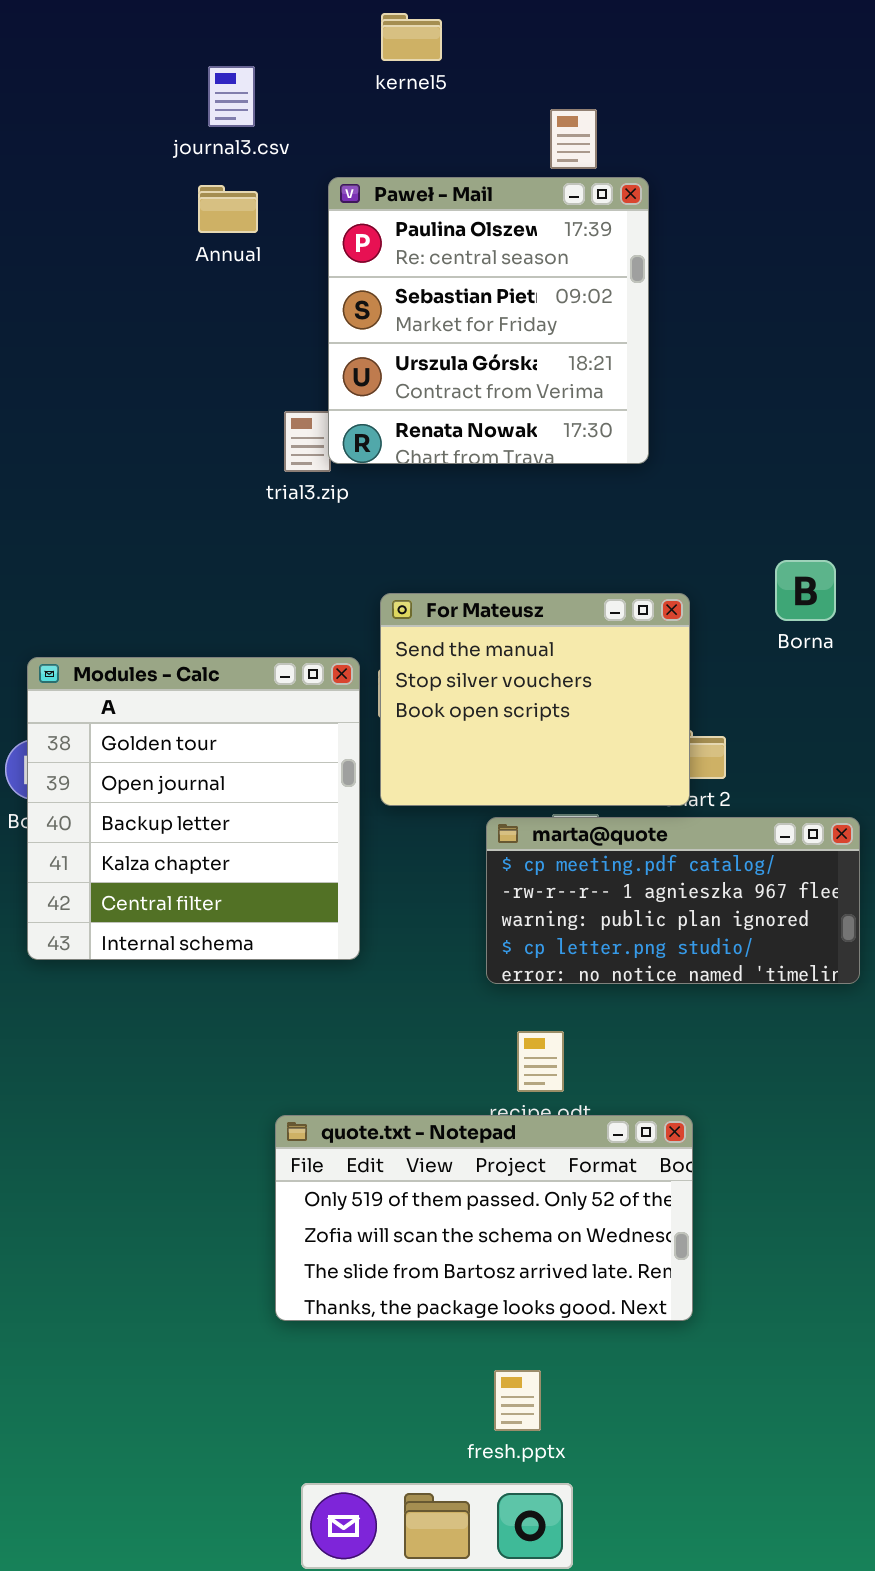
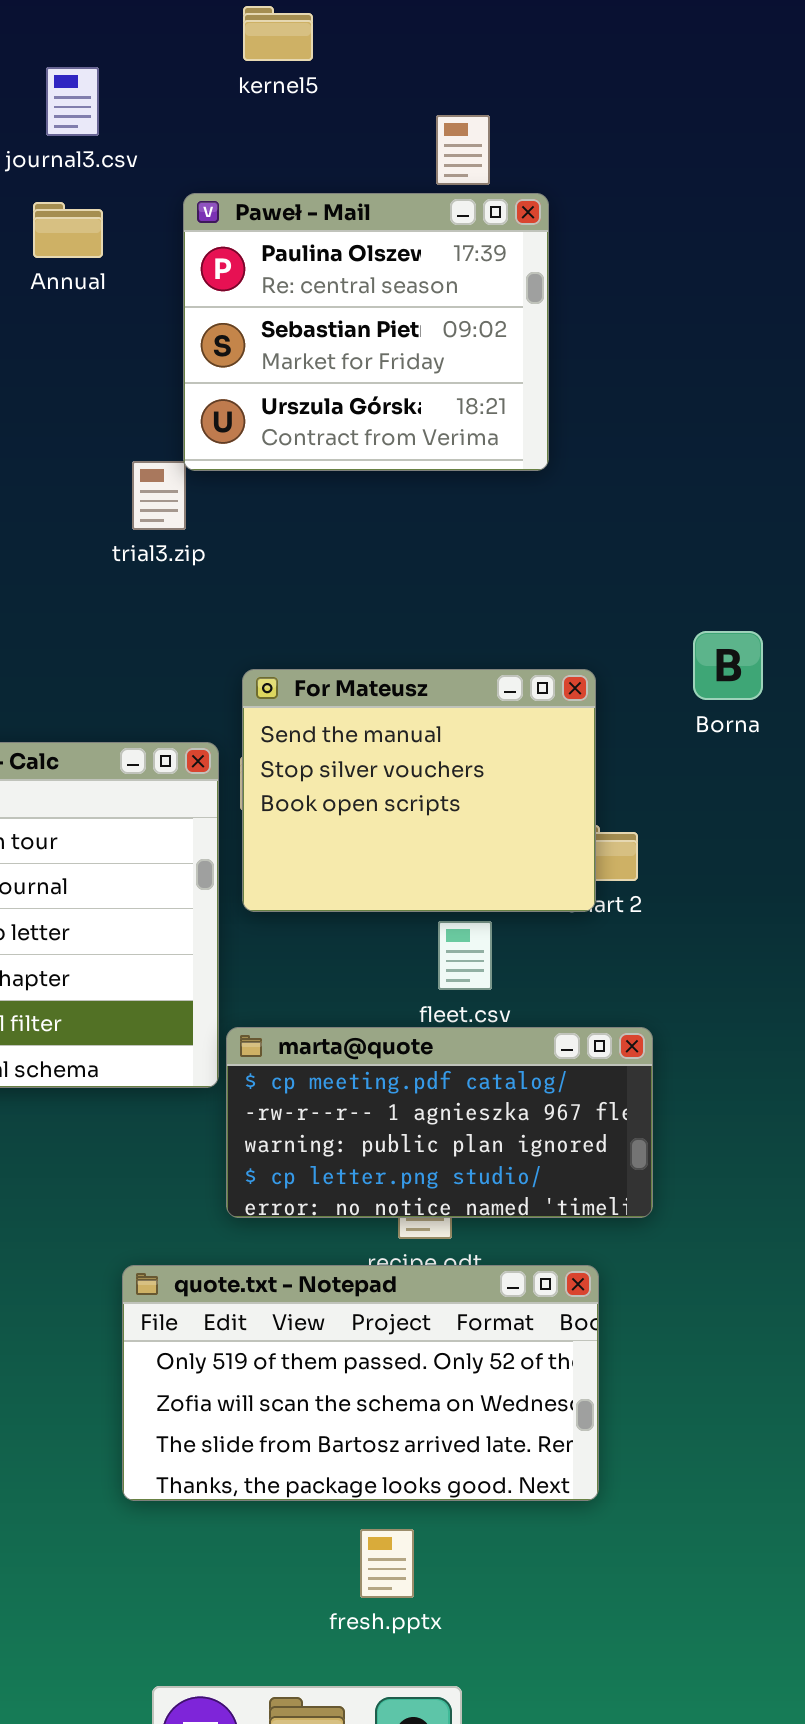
Paweł - Mail: [328,177,649,464] -> [183,193,549,471], resized
marta@quote: [486,817,860,984] -> [226,1027,653,1218], moved
fresh.pptx: [494,1370,541,1431] -> [360,1529,414,1598], moved

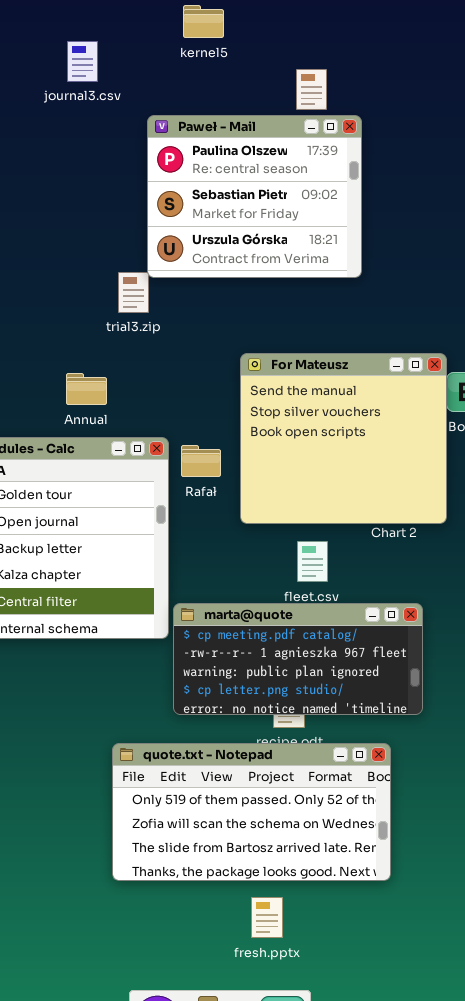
Annual: [33,202,103,258] -> [66,373,107,405], moved
For Mateusz: [242,669,596,912] -> [240,353,447,524], moved, resized

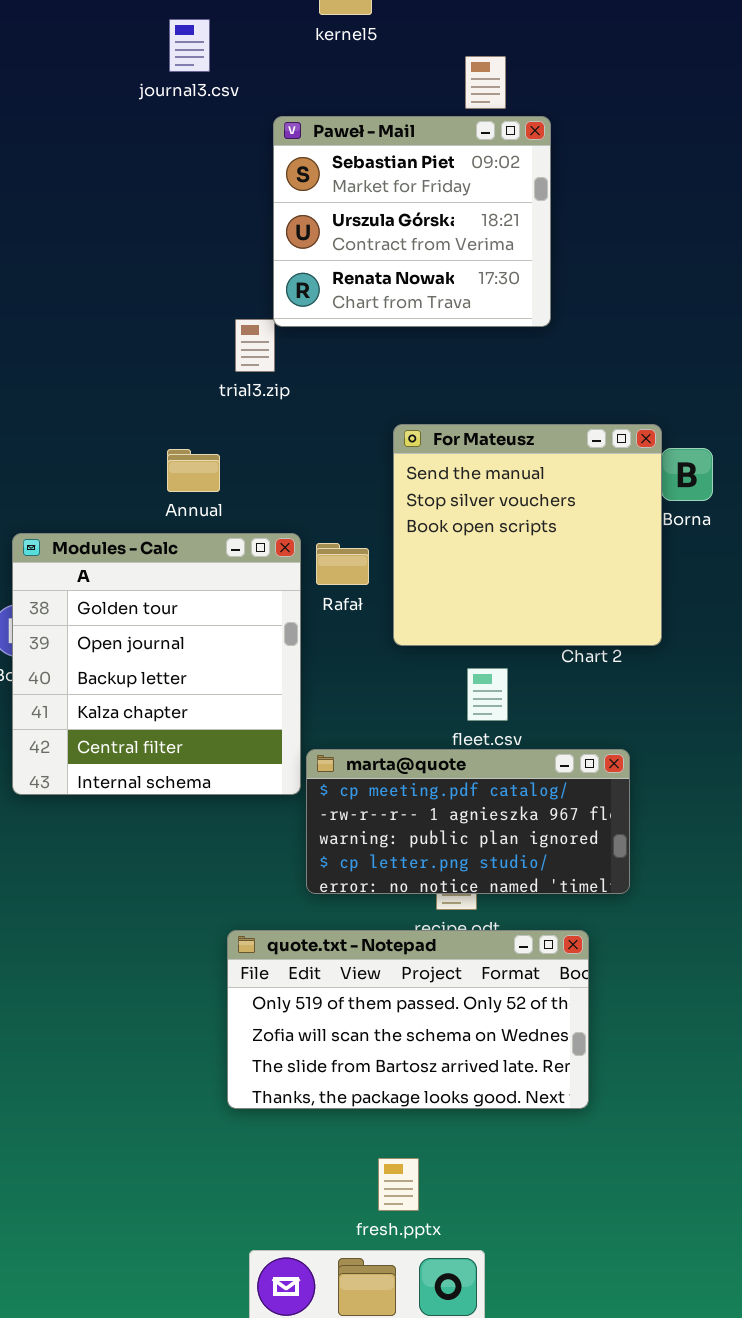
Paweł - Mail: [147,115,362,278] -> [273,116,551,327], scrolled down 1 row
fresh.pptx: [251,897,283,938] -> [378,1158,419,1211], moved

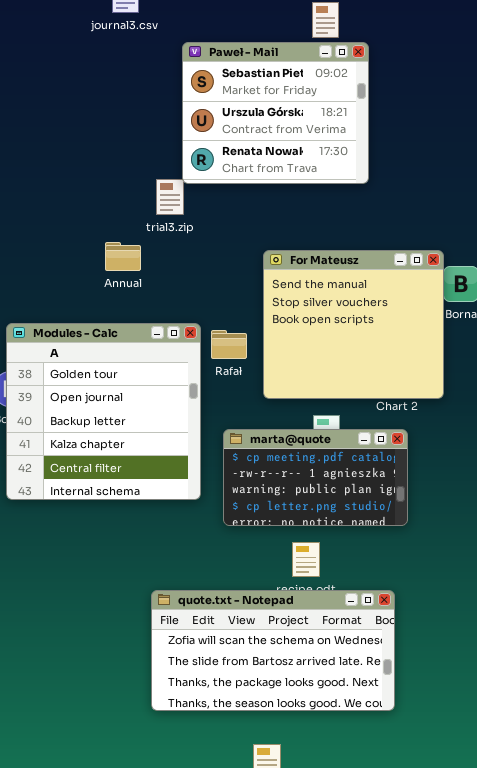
Annual: [167,449,220,492] -> [105,242,141,271], moved
marta@quote: [306,749,630,894] -> [223,429,408,526], moved, resized
quote.txt - Notepad: [227,930,589,1109] -> [151,590,395,711], scrolled down 1 row

